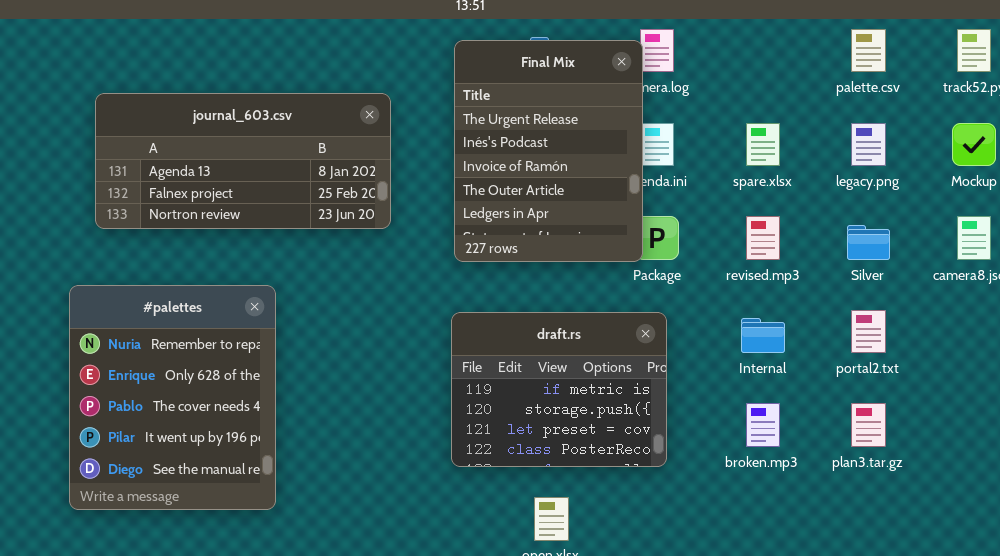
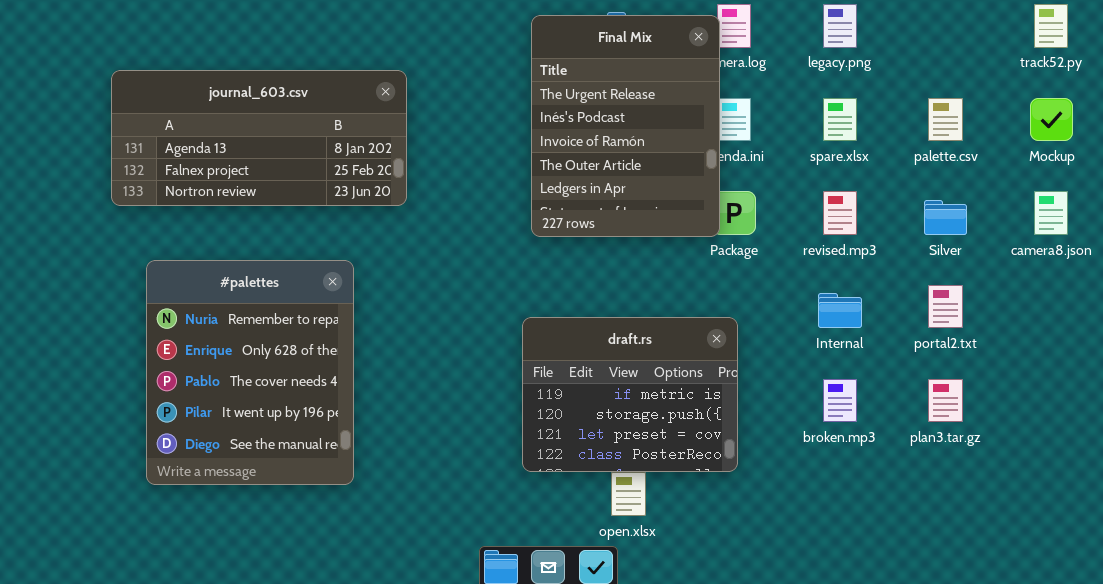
palette.csv: [851,29,886,72] -> [928,98,963,141], moved
journal_603.csv: [95,93,391,229] -> [111,70,407,206], moved
legacy.png: [851,123,886,166] -> [823,4,857,48], moved
draft.rs: [451,312,667,467] -> [522,317,738,472], moved

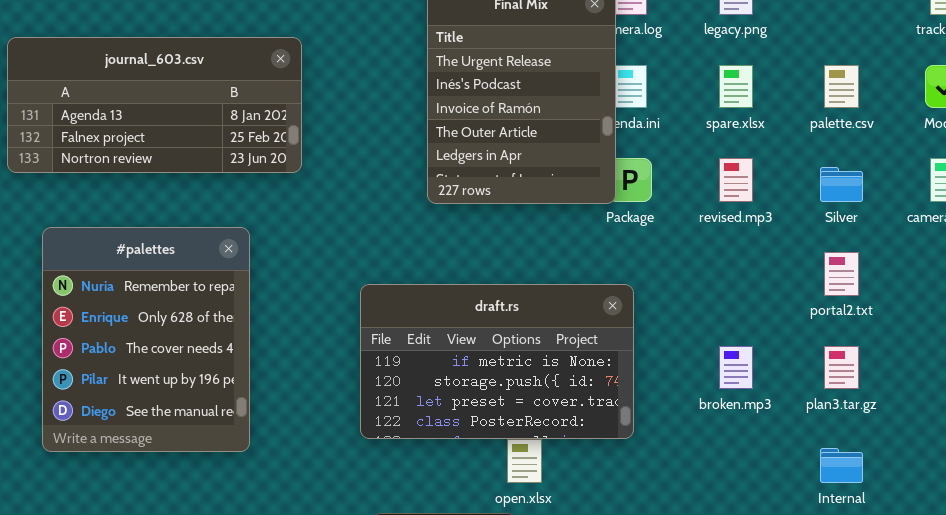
Internal: [818,293,862,328] -> [820,448,863,483], moved
draft.rs: [522,317,738,472] -> [360,284,634,439], resized

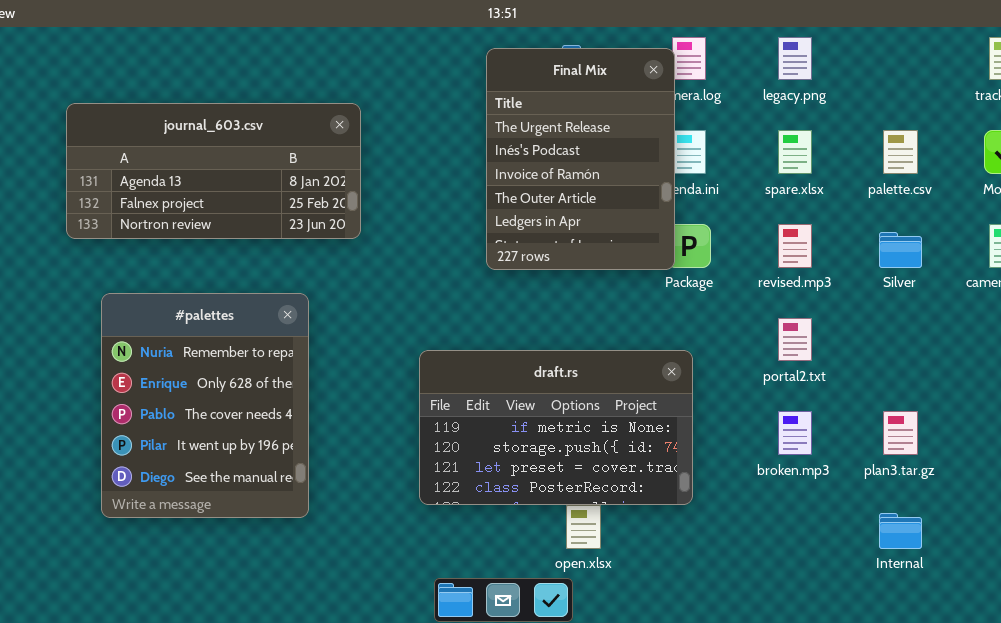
portal2.txt: [824,252,859,296] -> [778,318,812,361], moved

